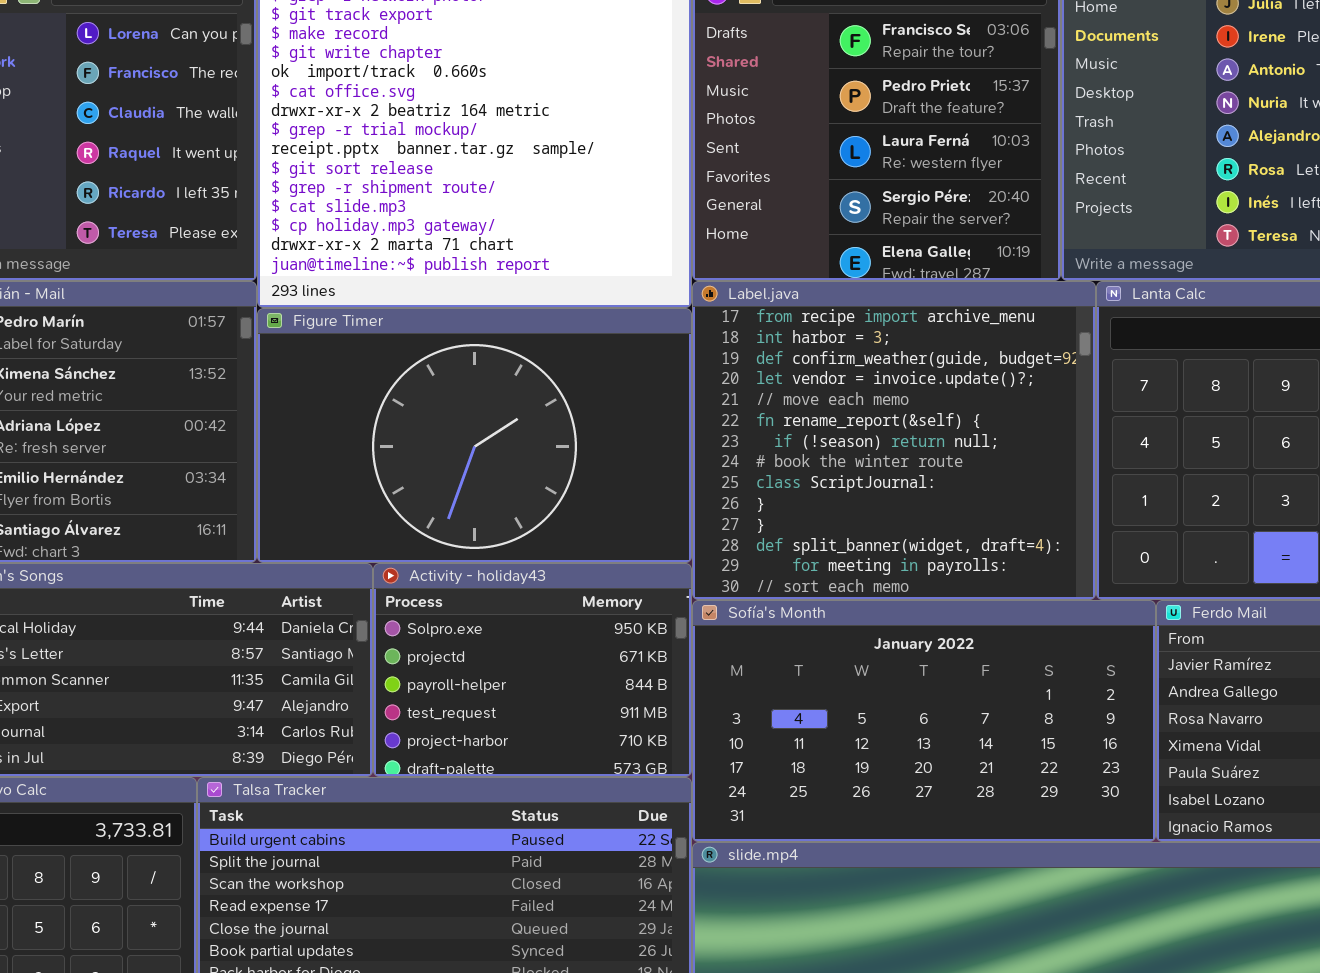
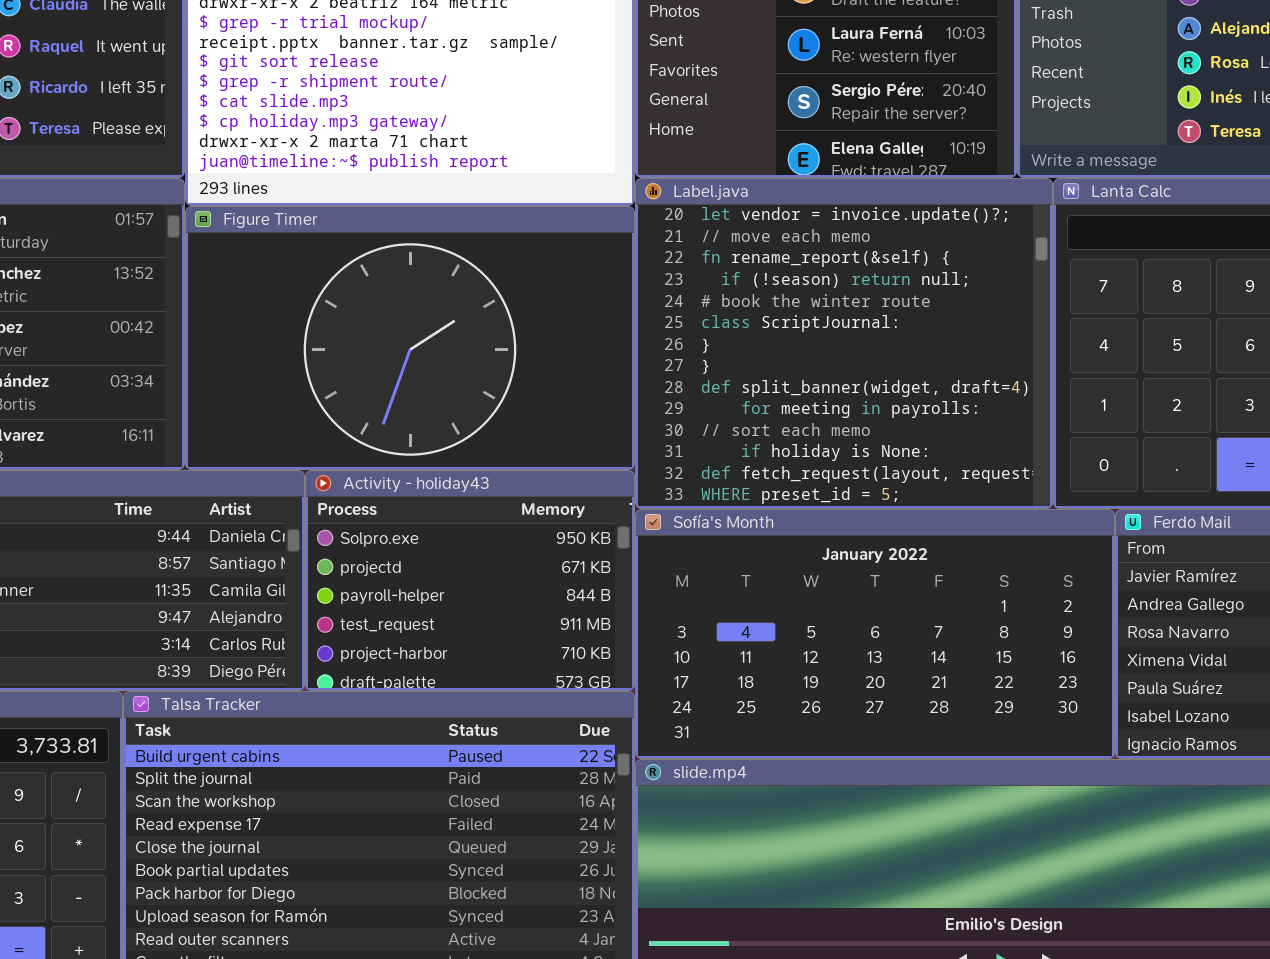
Label.java: [692,281,1096,600] -> [635,178,1053,509], scrolled down 3 rows

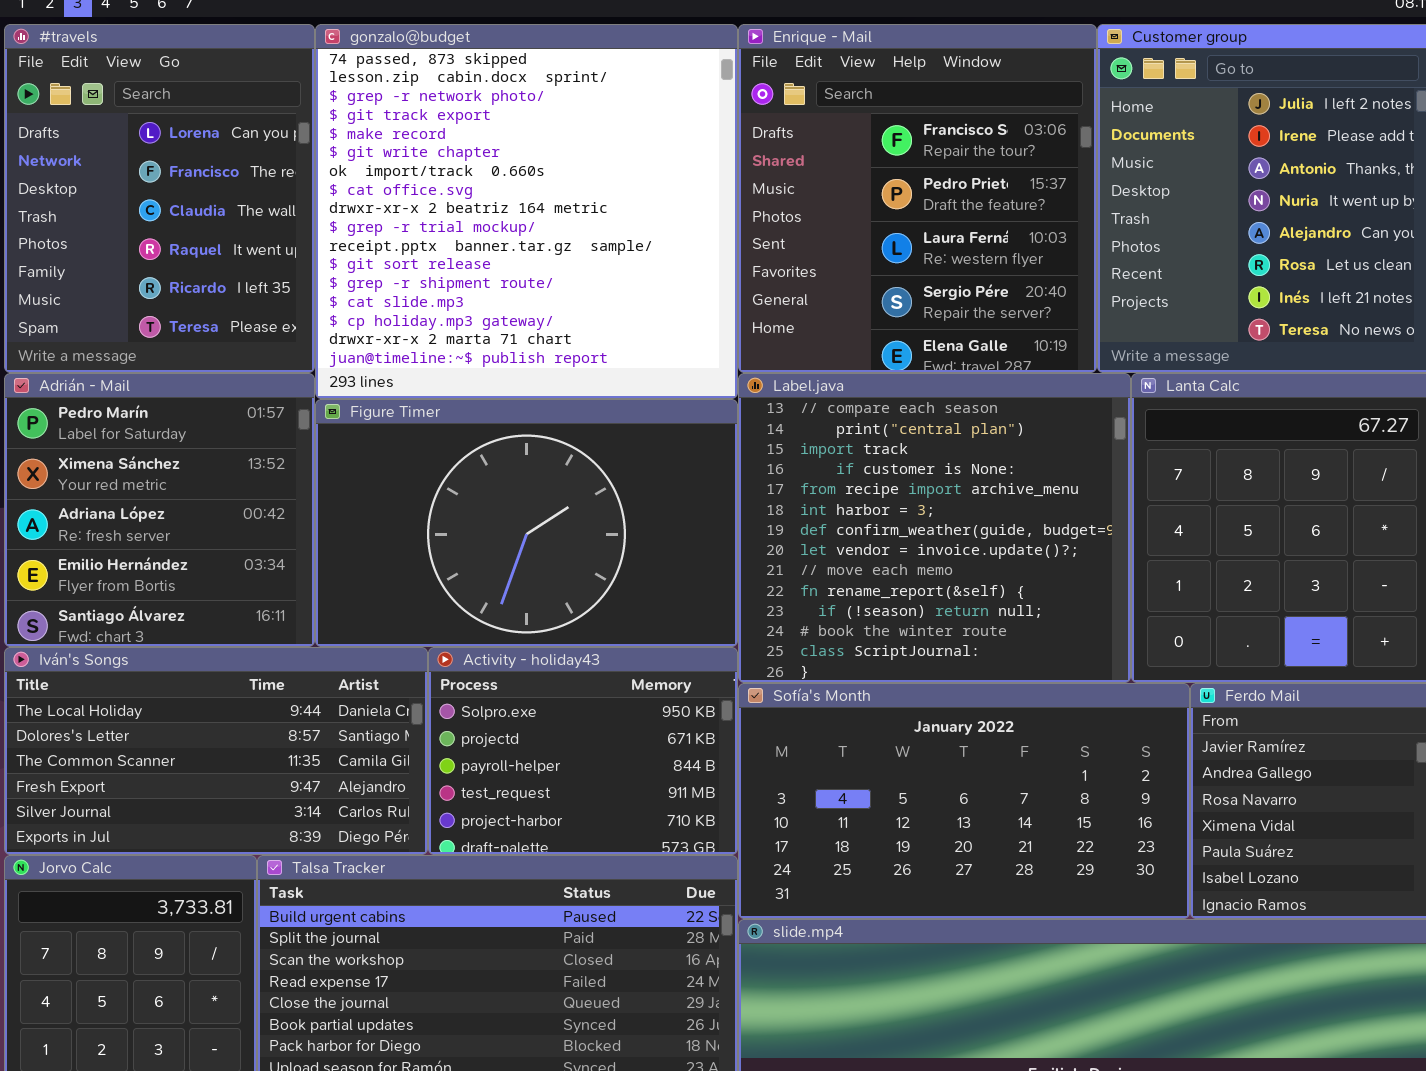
Label.java: [635,178,1053,509] -> [738,373,1131,683], scrolled up 7 rows

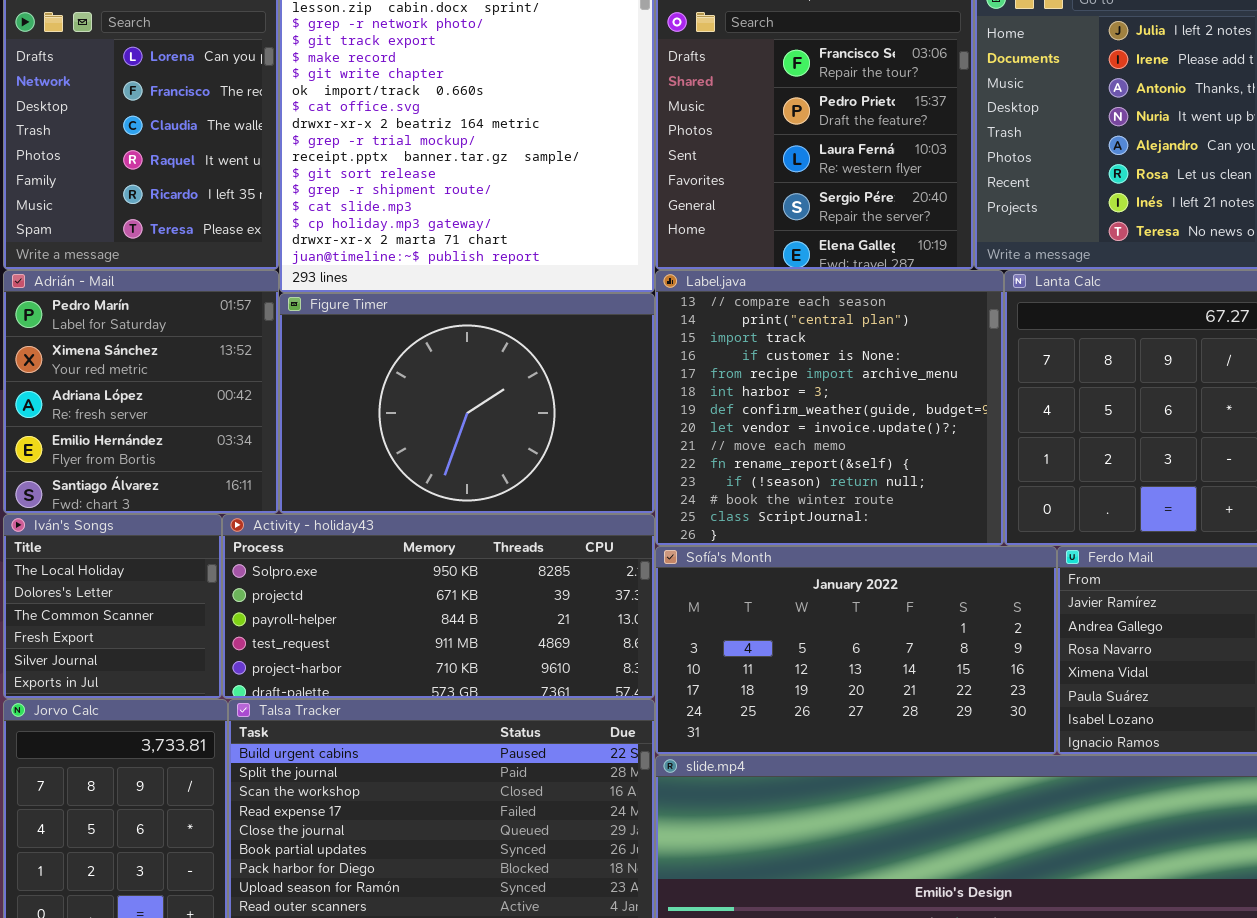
Iván's Songs: [4,647,428,855] -> [3,514,222,699], resized
Activity - holiday43: [428,647,738,855] -> [222,514,655,699], resized

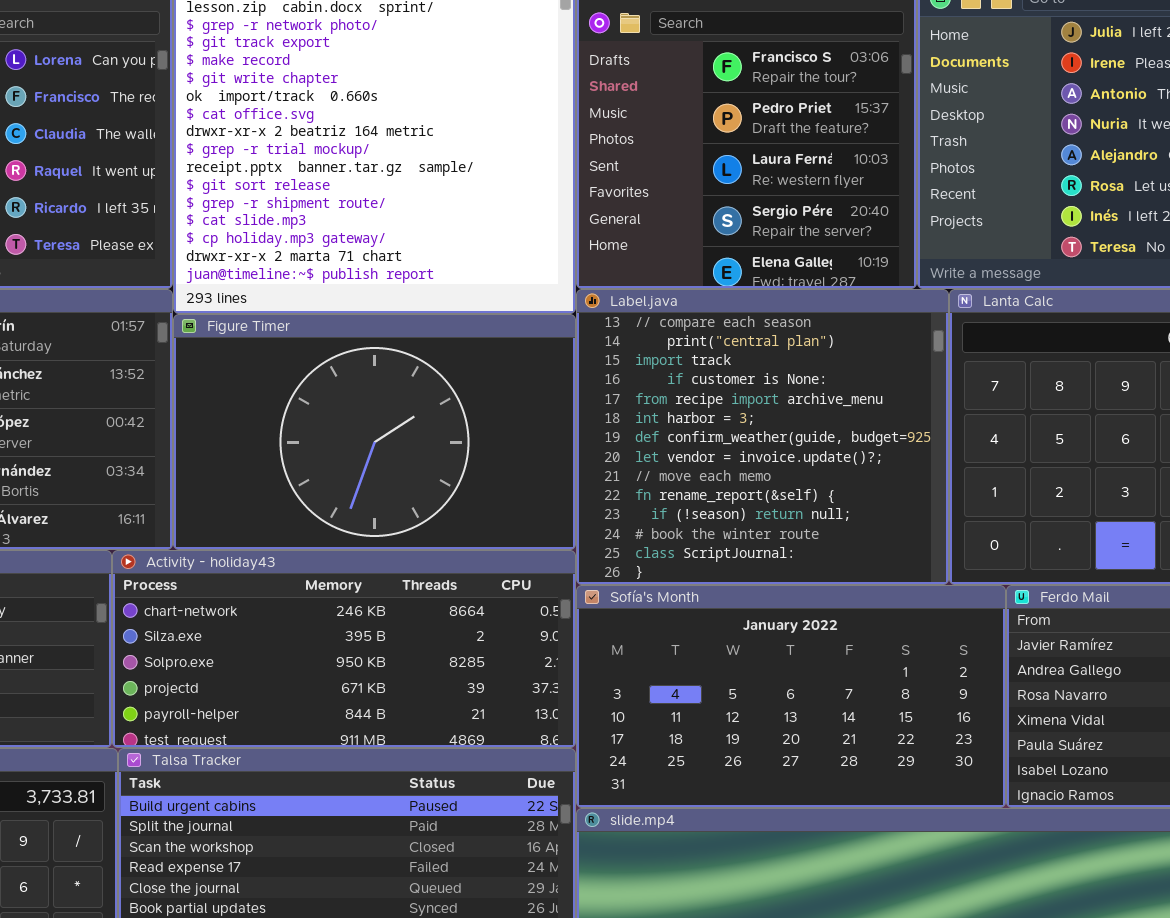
Activity - holiday43: [222,514,655,699] -> [112,550,576,748], scrolled up 2 rows

